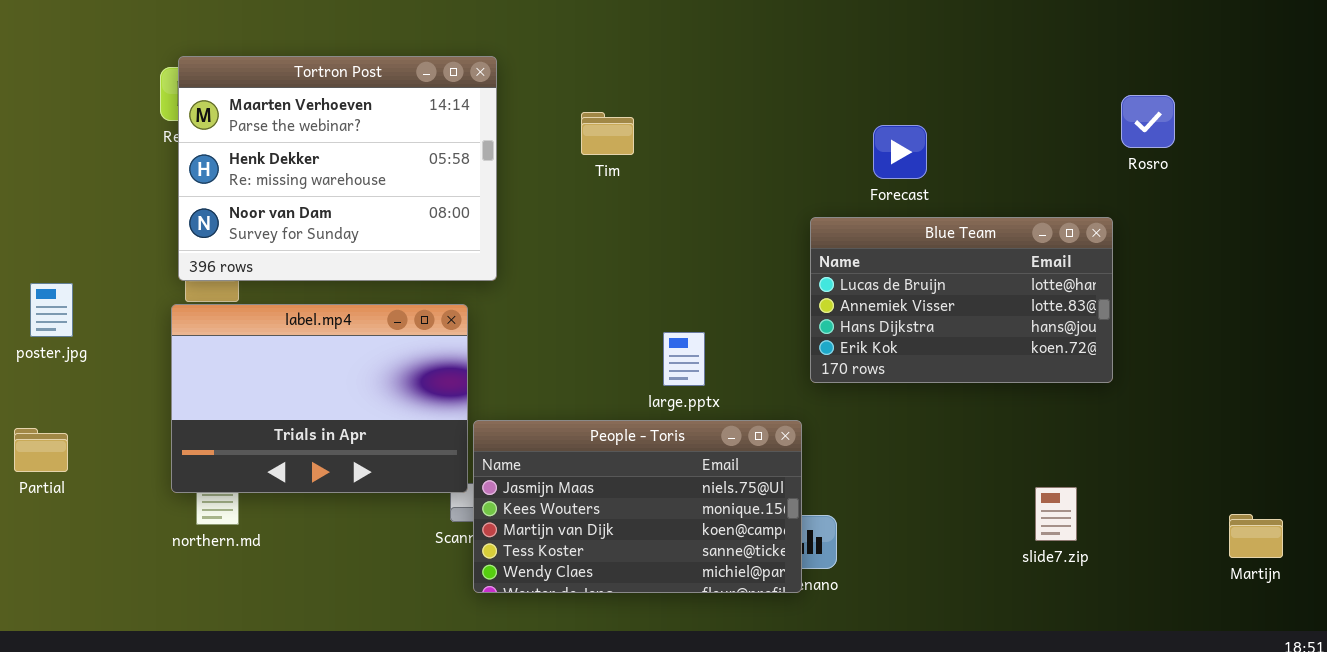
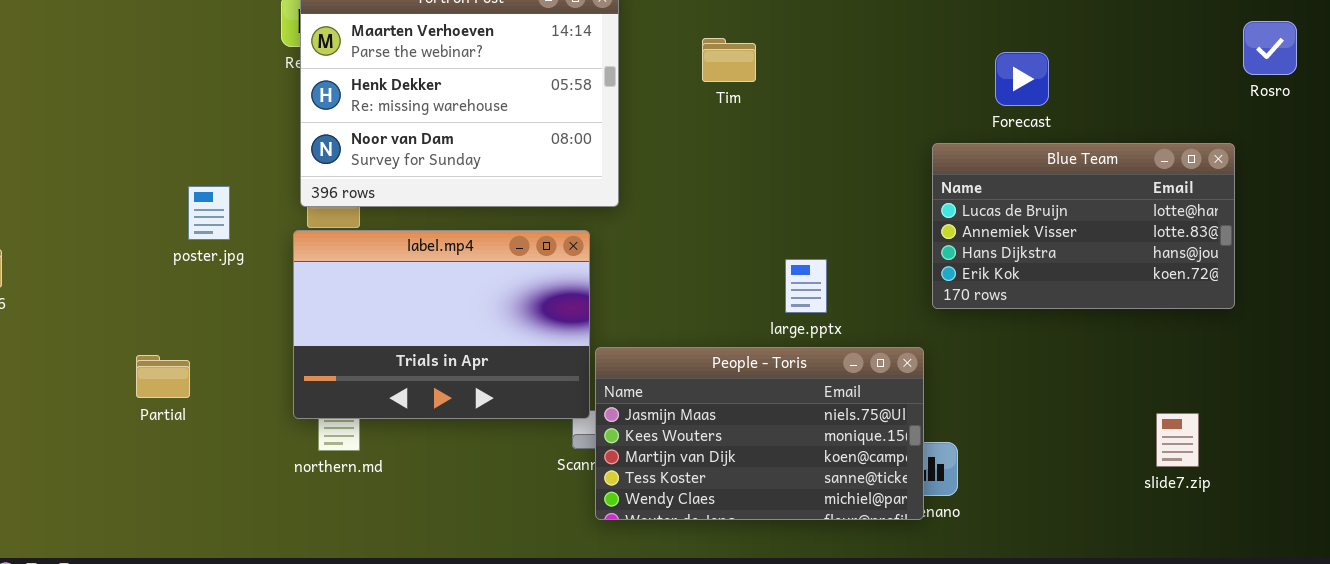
poster.jpg: [30,283,73,337] -> [188,186,230,240], moved

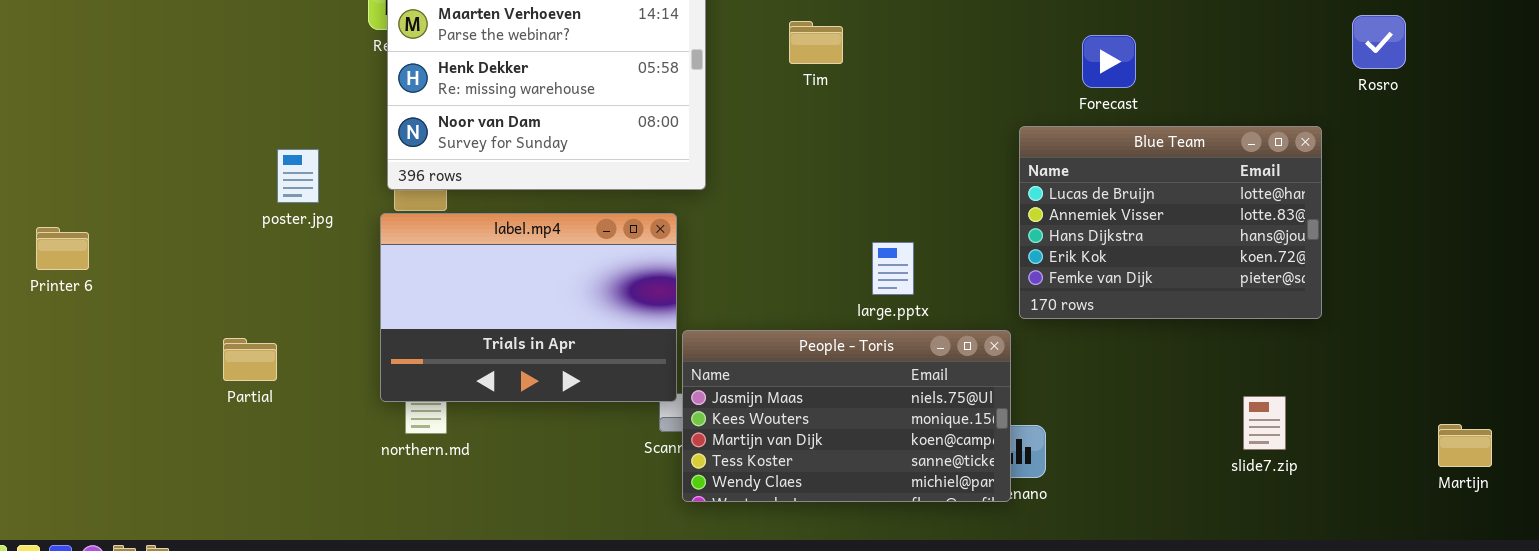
Rosro: [1243,21,1297,75] -> [1352,15,1406,69], moved
Blue Team: [932,143,1235,309] -> [1019,126,1322,319], resized
poster.jpg: [188,186,230,240] -> [277,149,319,203], moved

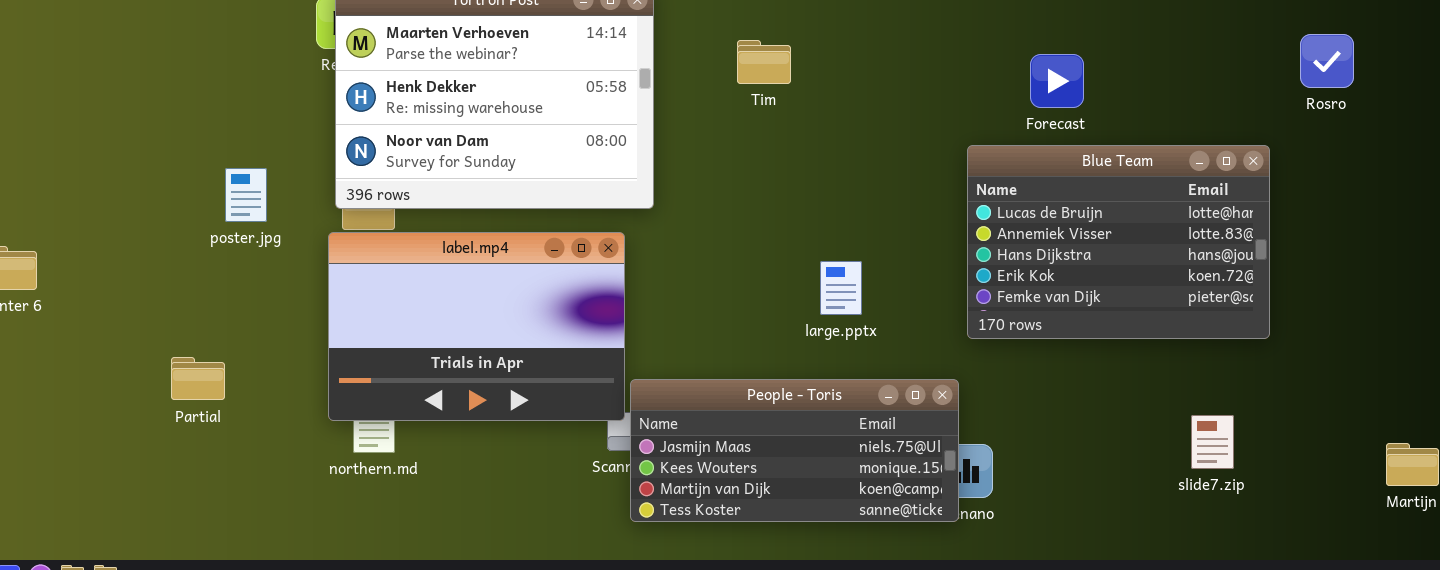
People - Toris: [682,330,1011,502] -> [630,379,959,522], resized

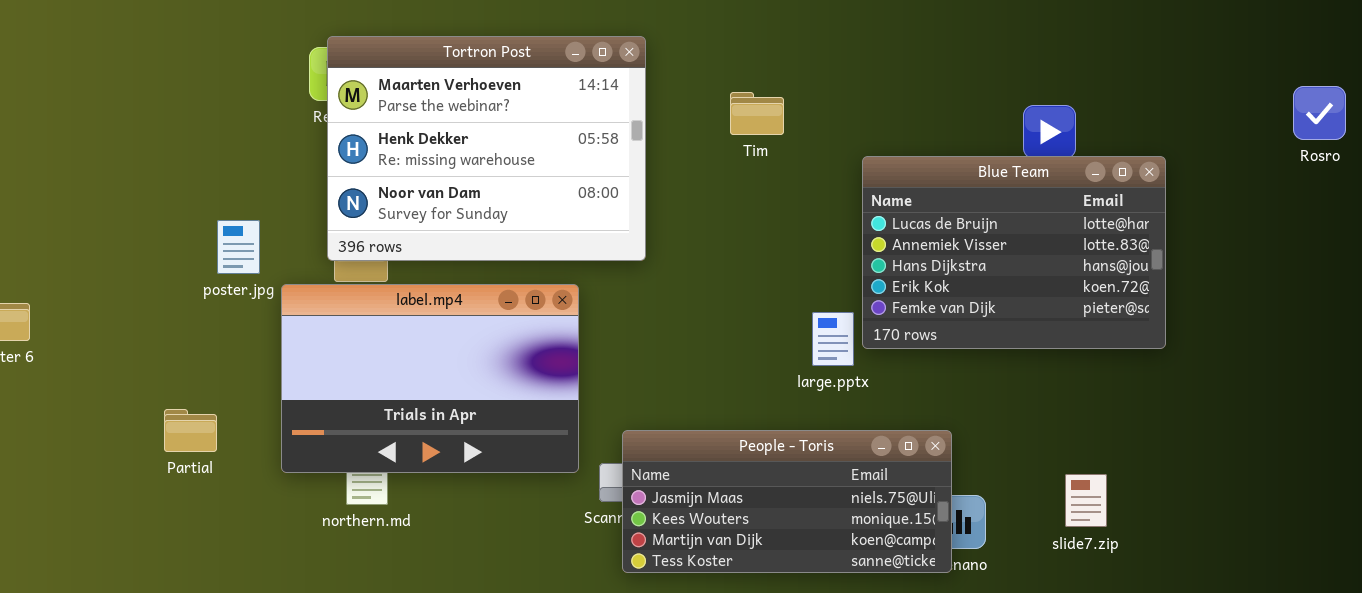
Blue Team: [967,145,1270,339] -> [862,156,1166,349], moved
label.mp4: [328,232,625,421] -> [281,284,579,473], moved
slide7.zip: [1191,415,1234,469] -> [1065,474,1107,527], moved

